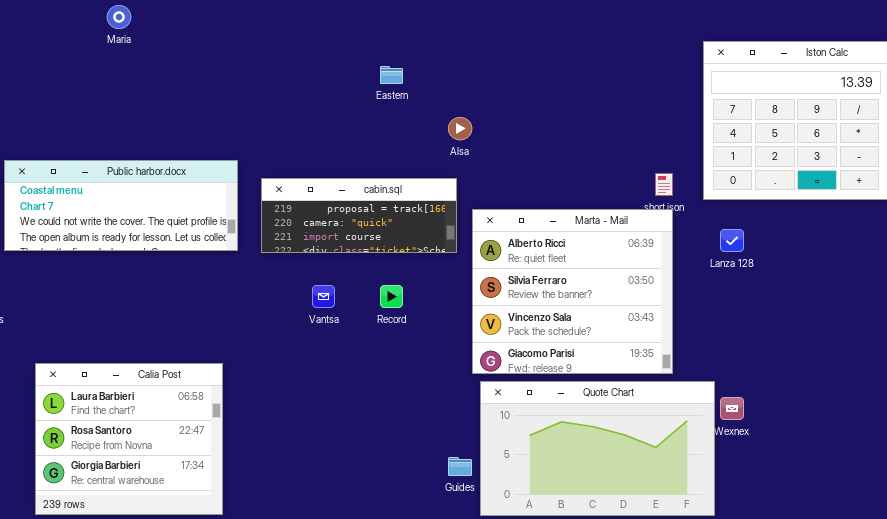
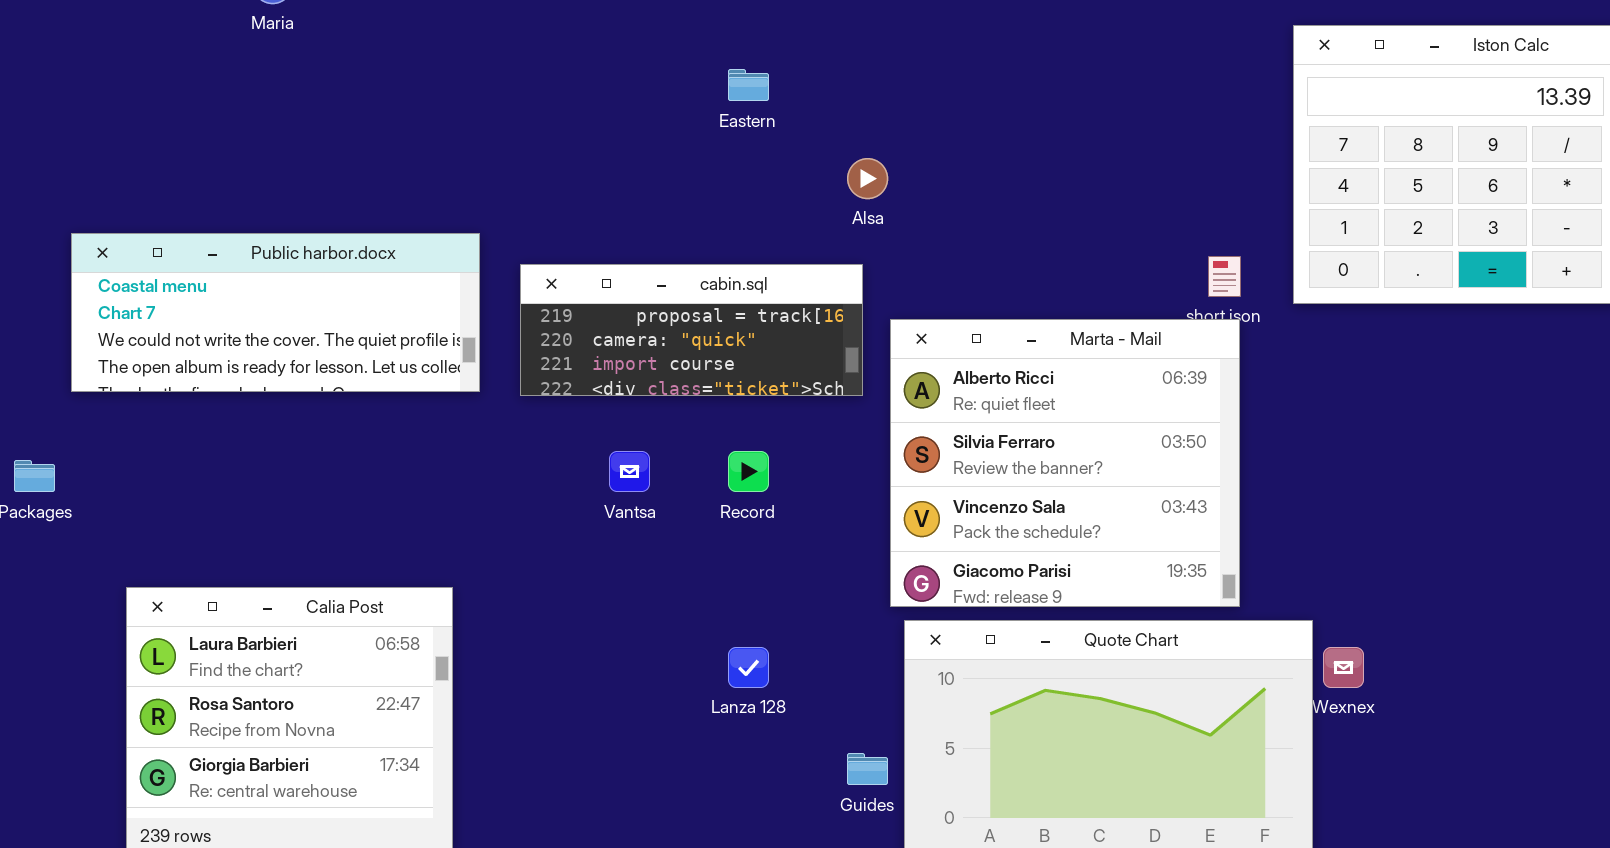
Lanza 128: [720,229,744,252] -> [728,647,769,688], moved

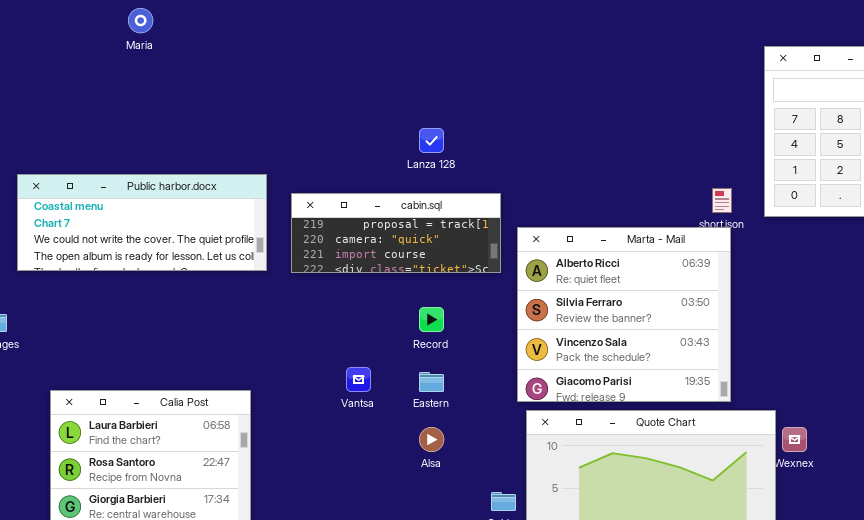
Eastern: [728,69,769,101] -> [419,372,444,392], moved
Alsa: [847,158,888,199] -> [419,427,444,452], moved
Vantsa: [609,451,650,492] -> [346,367,371,392], moved
Lanza 128: [728,647,769,688] -> [419,128,444,153], moved

